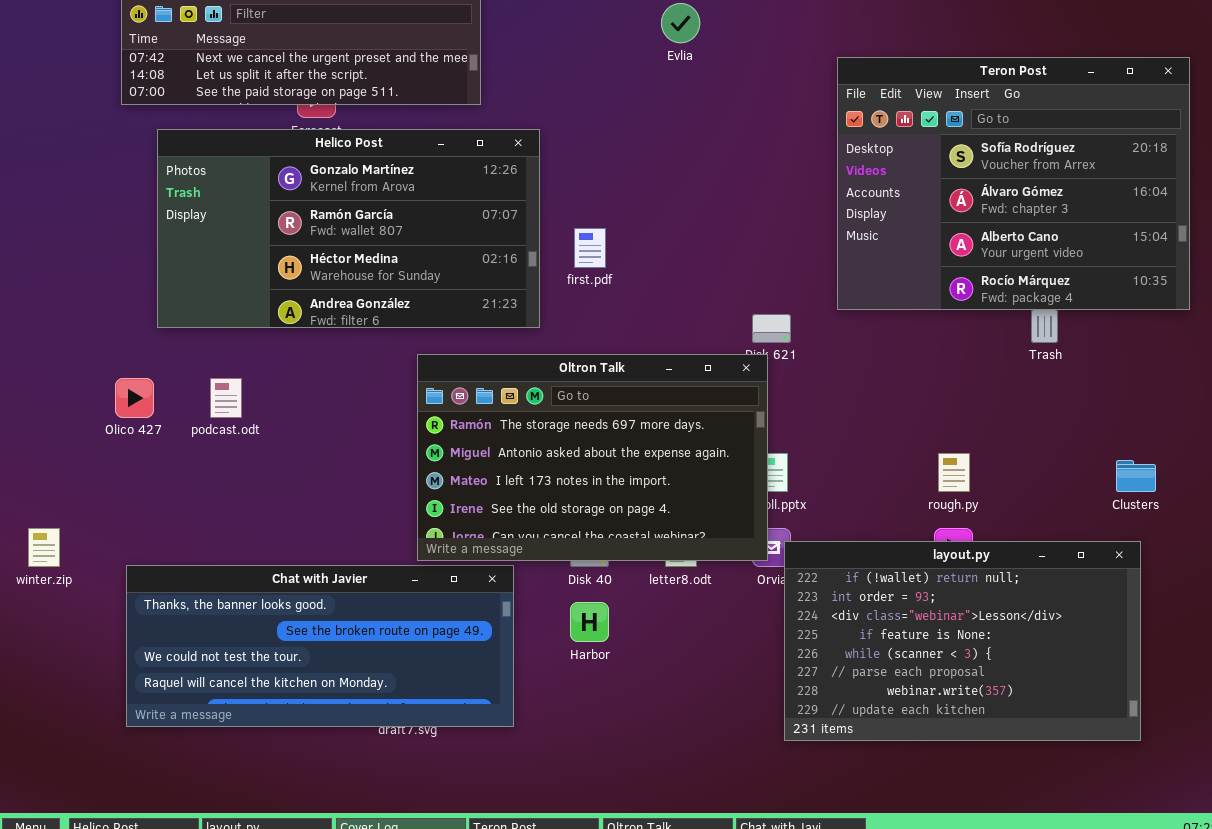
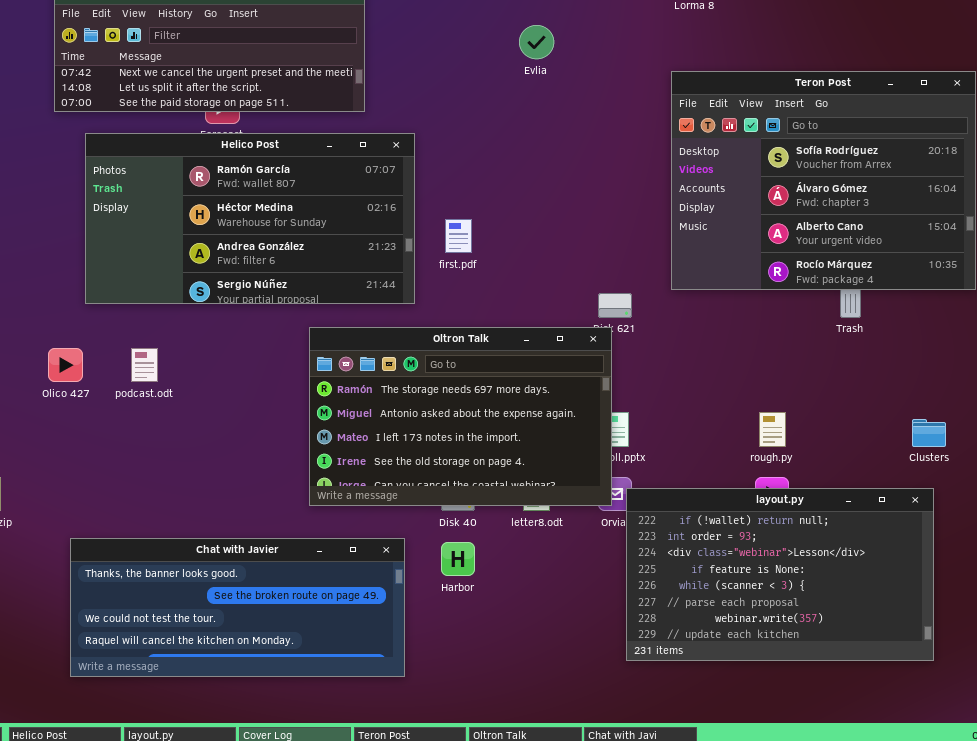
Helico Post: [157,129,540,328] -> [85,133,415,304], scrolled down 1 row
Chat with Javier: [126,565,514,727] -> [70,538,405,677], moved

